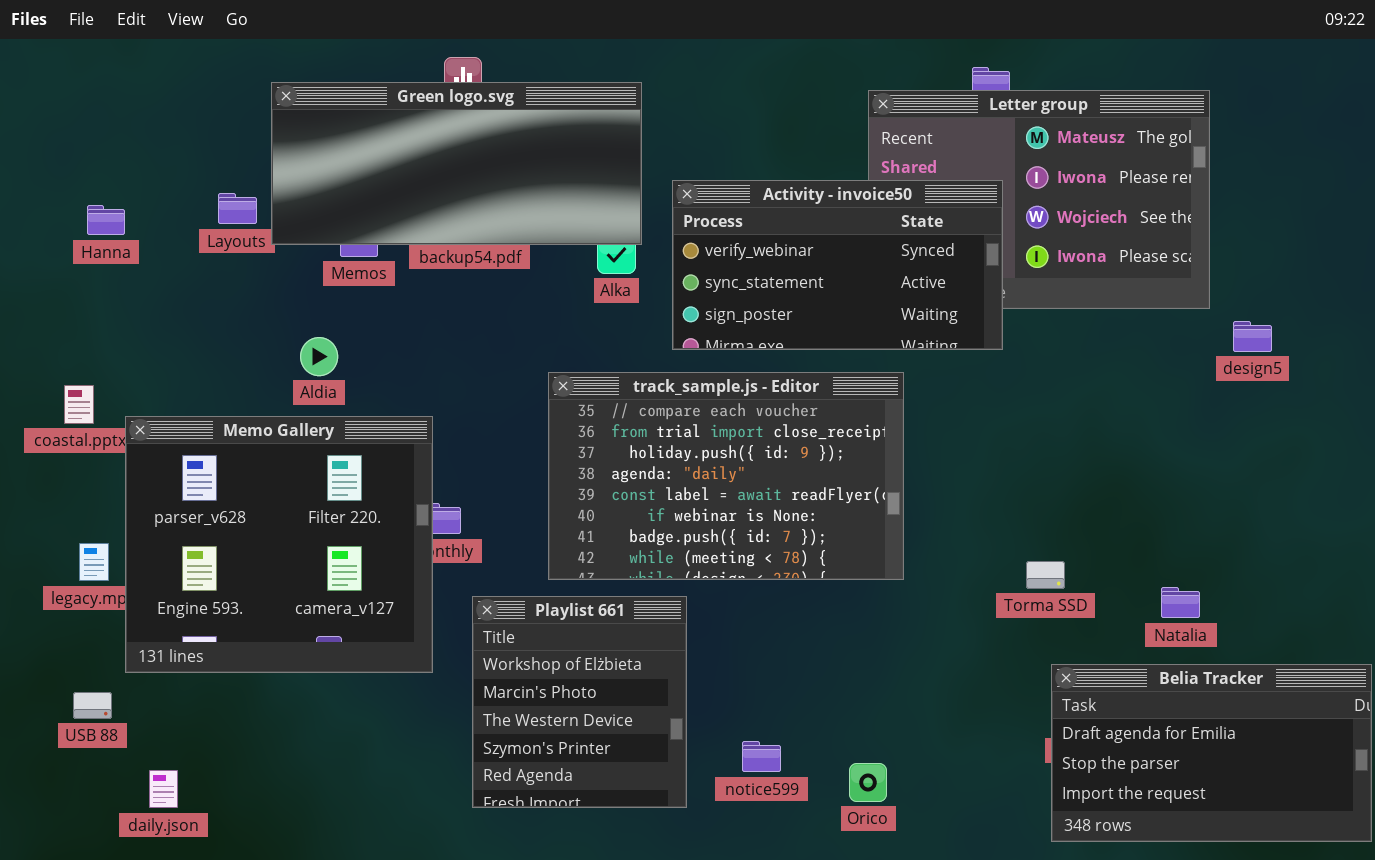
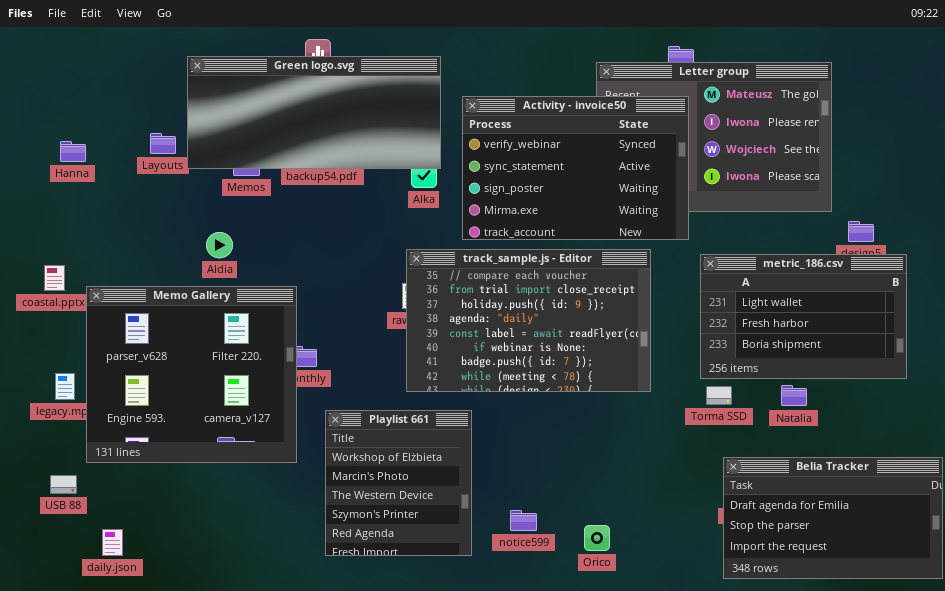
Activity - invoice50: [672,180,1003,350] -> [462,96,689,240], resized
metric_186.csv: none -> [700,254,907,379], opened
track_sample.js - Editor: [548,372,904,580] -> [406,249,651,392], moved
Natalia: [1161,587,1200,618] -> [781,385,807,406], moved

